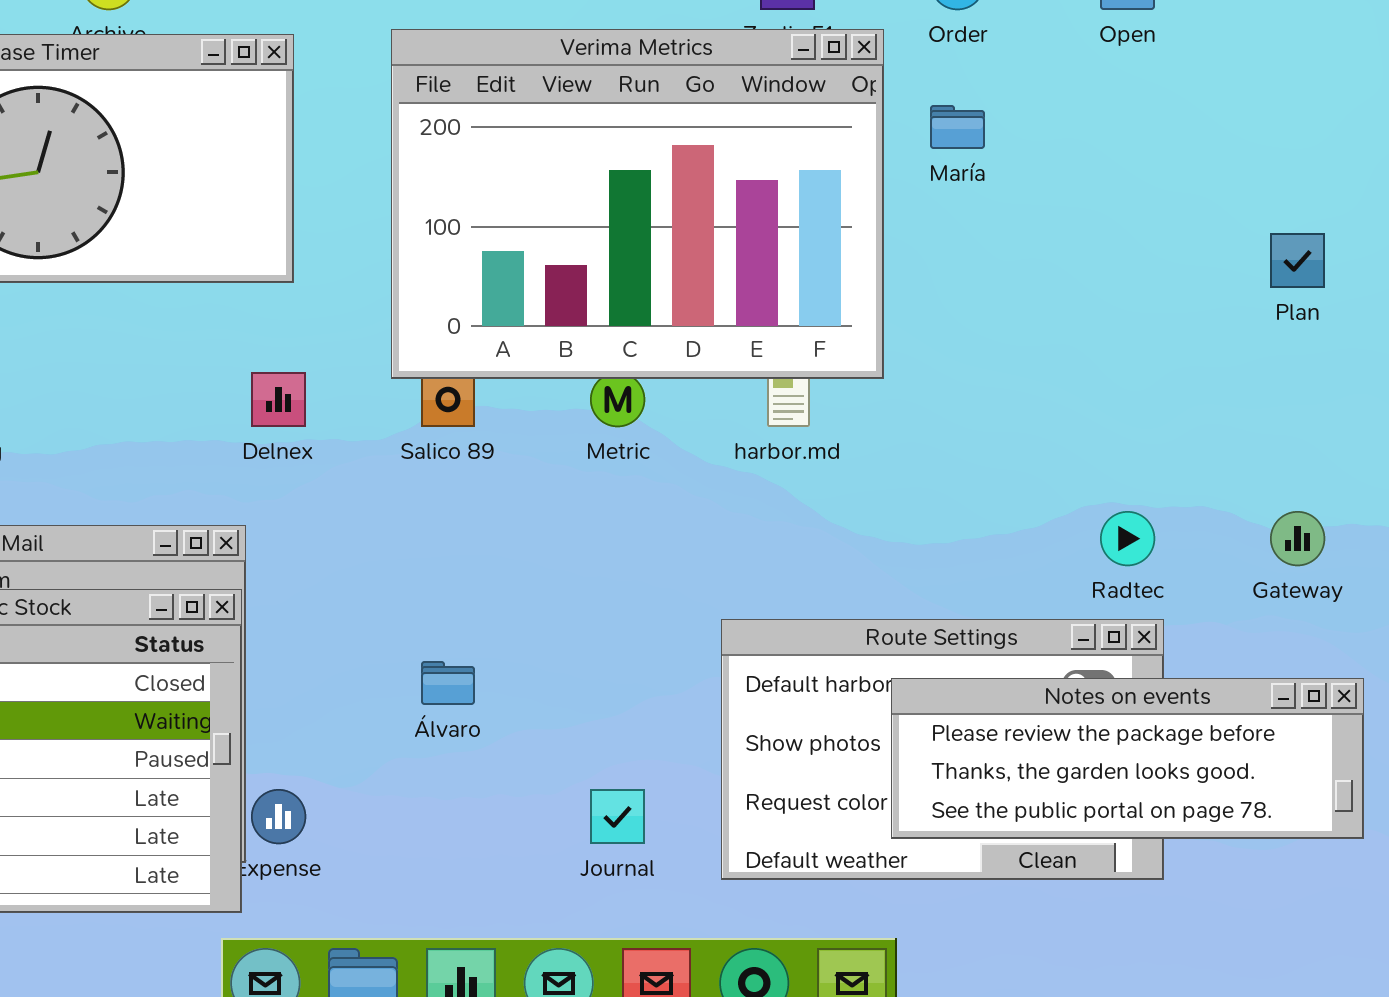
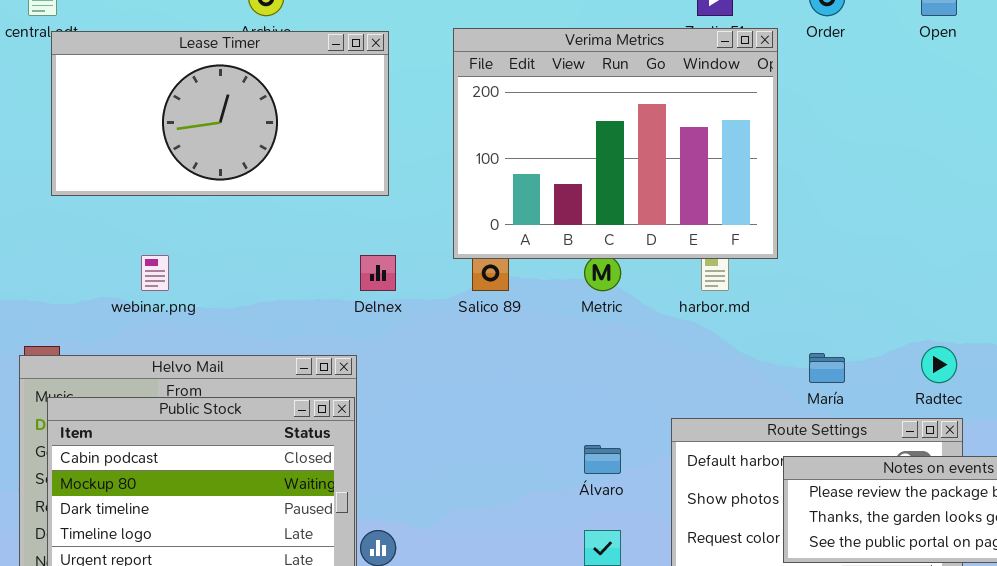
María: [930,105,985,149] -> [809,353,845,383], moved
Álvaro: [421,661,475,705] -> [584,445,621,474], moved

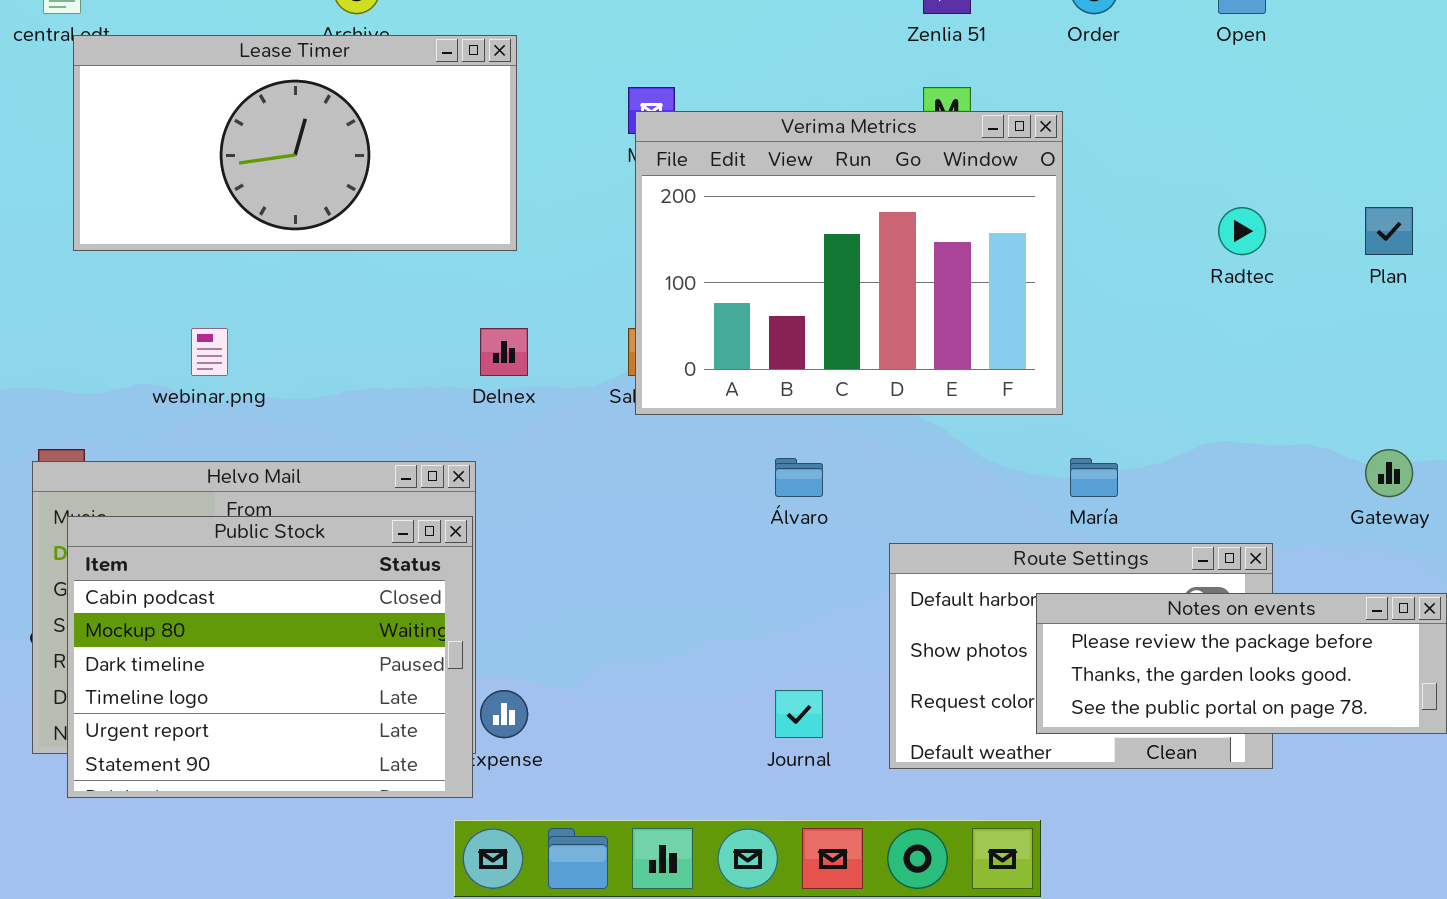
Verima Metrics: [453,28,778,259] -> [635,111,1063,415], moved
Radtec: [921,346,957,383] -> [1218,207,1266,255], moved
Álvaro: [584,445,621,474] -> [775,458,823,497], moved

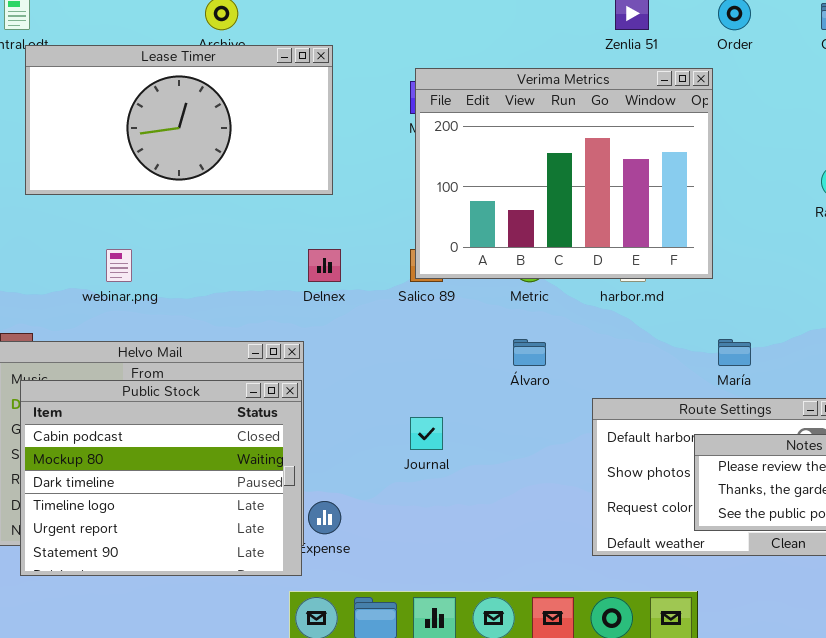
Verima Metrics: [635,111,1063,415] -> [415,68,713,279], moved
Journal: [775,690,823,738] -> [410,417,443,450], moved

